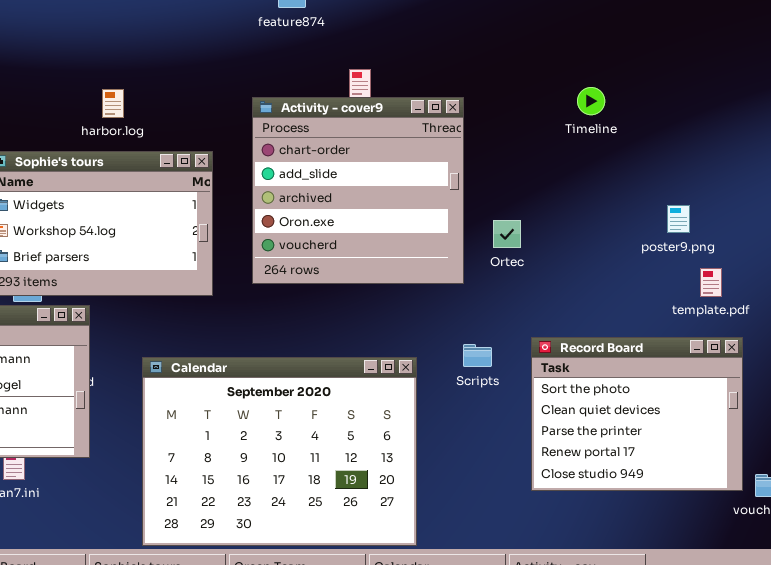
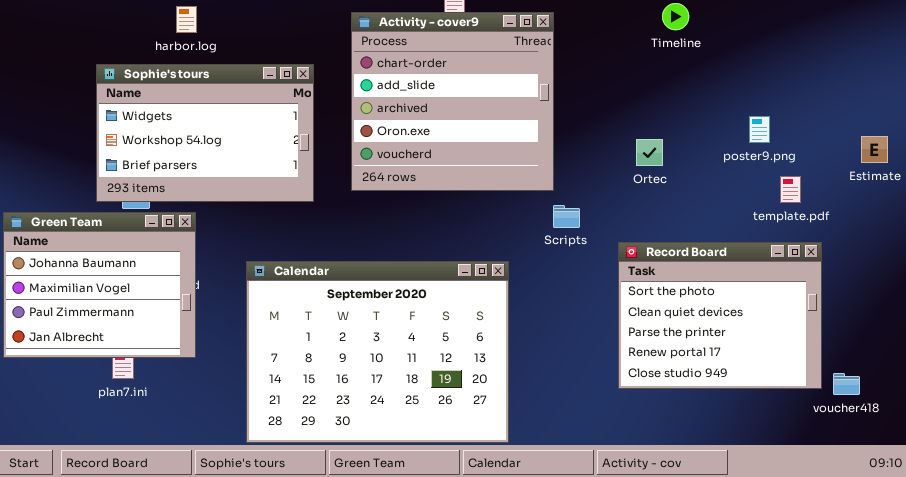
harbor.log: [102,89,124,118] -> [176,6,197,33], moved
Ortec: [493,220,521,248] -> [636,139,663,166], moved
Scripts: [463,344,492,367] -> [553,205,580,228], moved

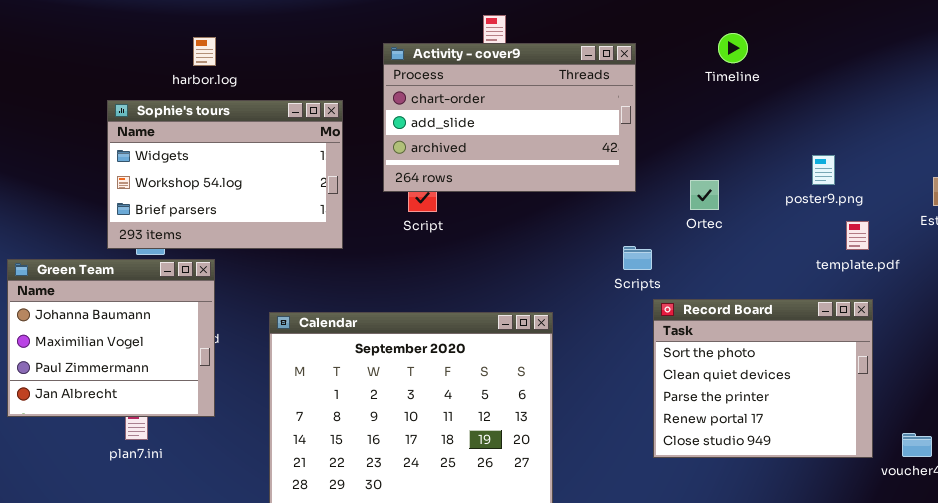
Activity - cover9: [351,12,554,191] -> [383,43,636,192], resized
Scripts: [553,205,580,228] -> [623,246,652,270], moved
Record Board: [618,242,822,389] -> [653,299,873,458], moved

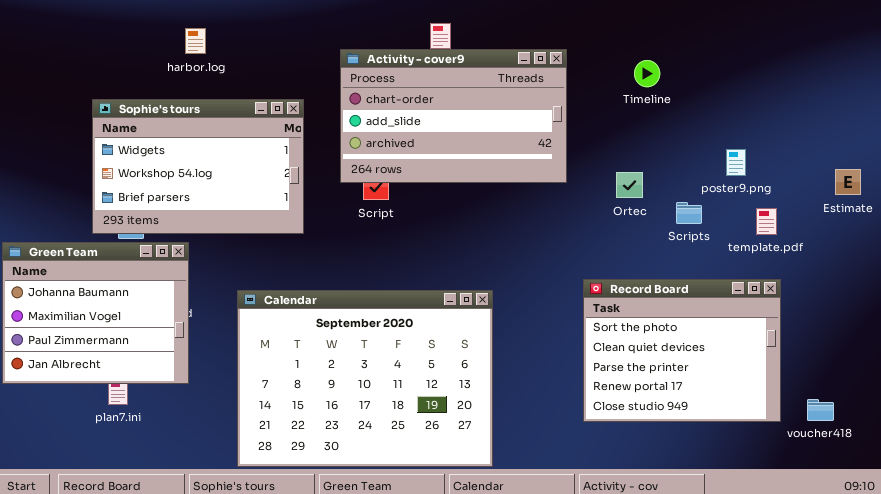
Timeline: [718,33,748,63] -> [634,60,660,87], moved
harbor.log: [193,37,216,66] -> [185,28,206,54], moved
Scripts: [623,246,652,270] -> [676,202,702,224], moved

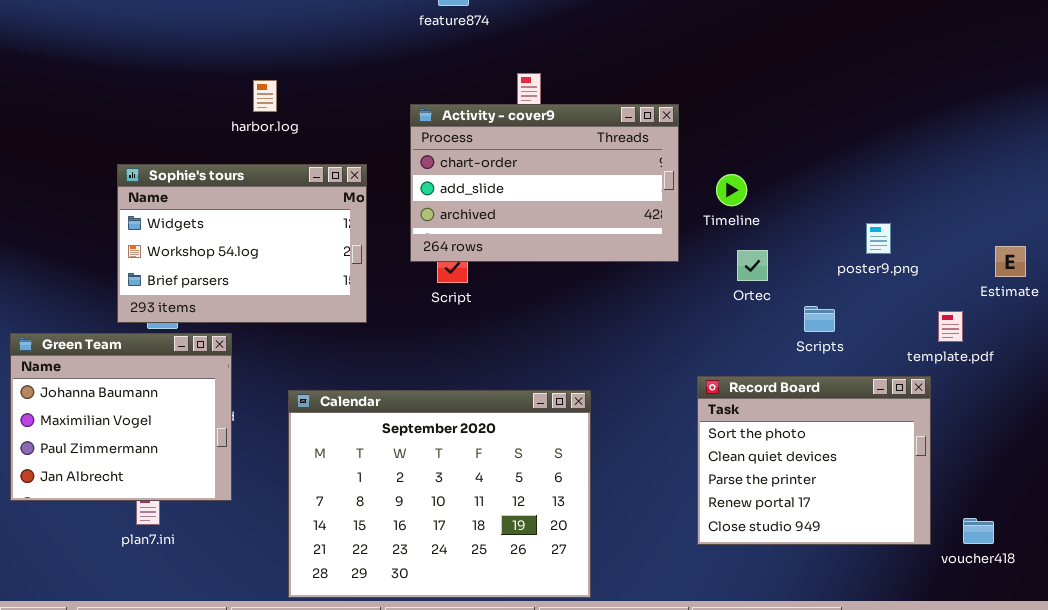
harbor.log: [185,28,206,54] -> [253,80,277,112], moved
Timeline: [634,60,660,87] -> [716,174,747,206], moved
Scripts: [676,202,702,224] -> [804,306,835,332], moved
template.pdf: [756,208,777,235] -> [938,311,963,342], moved

